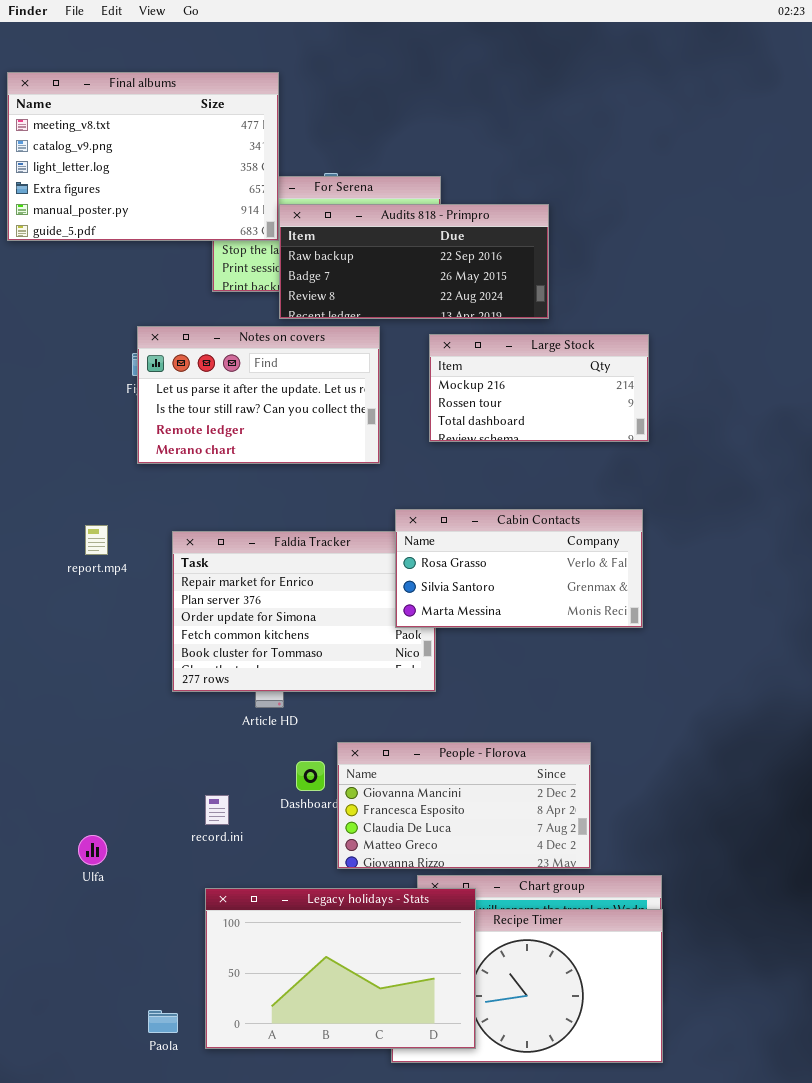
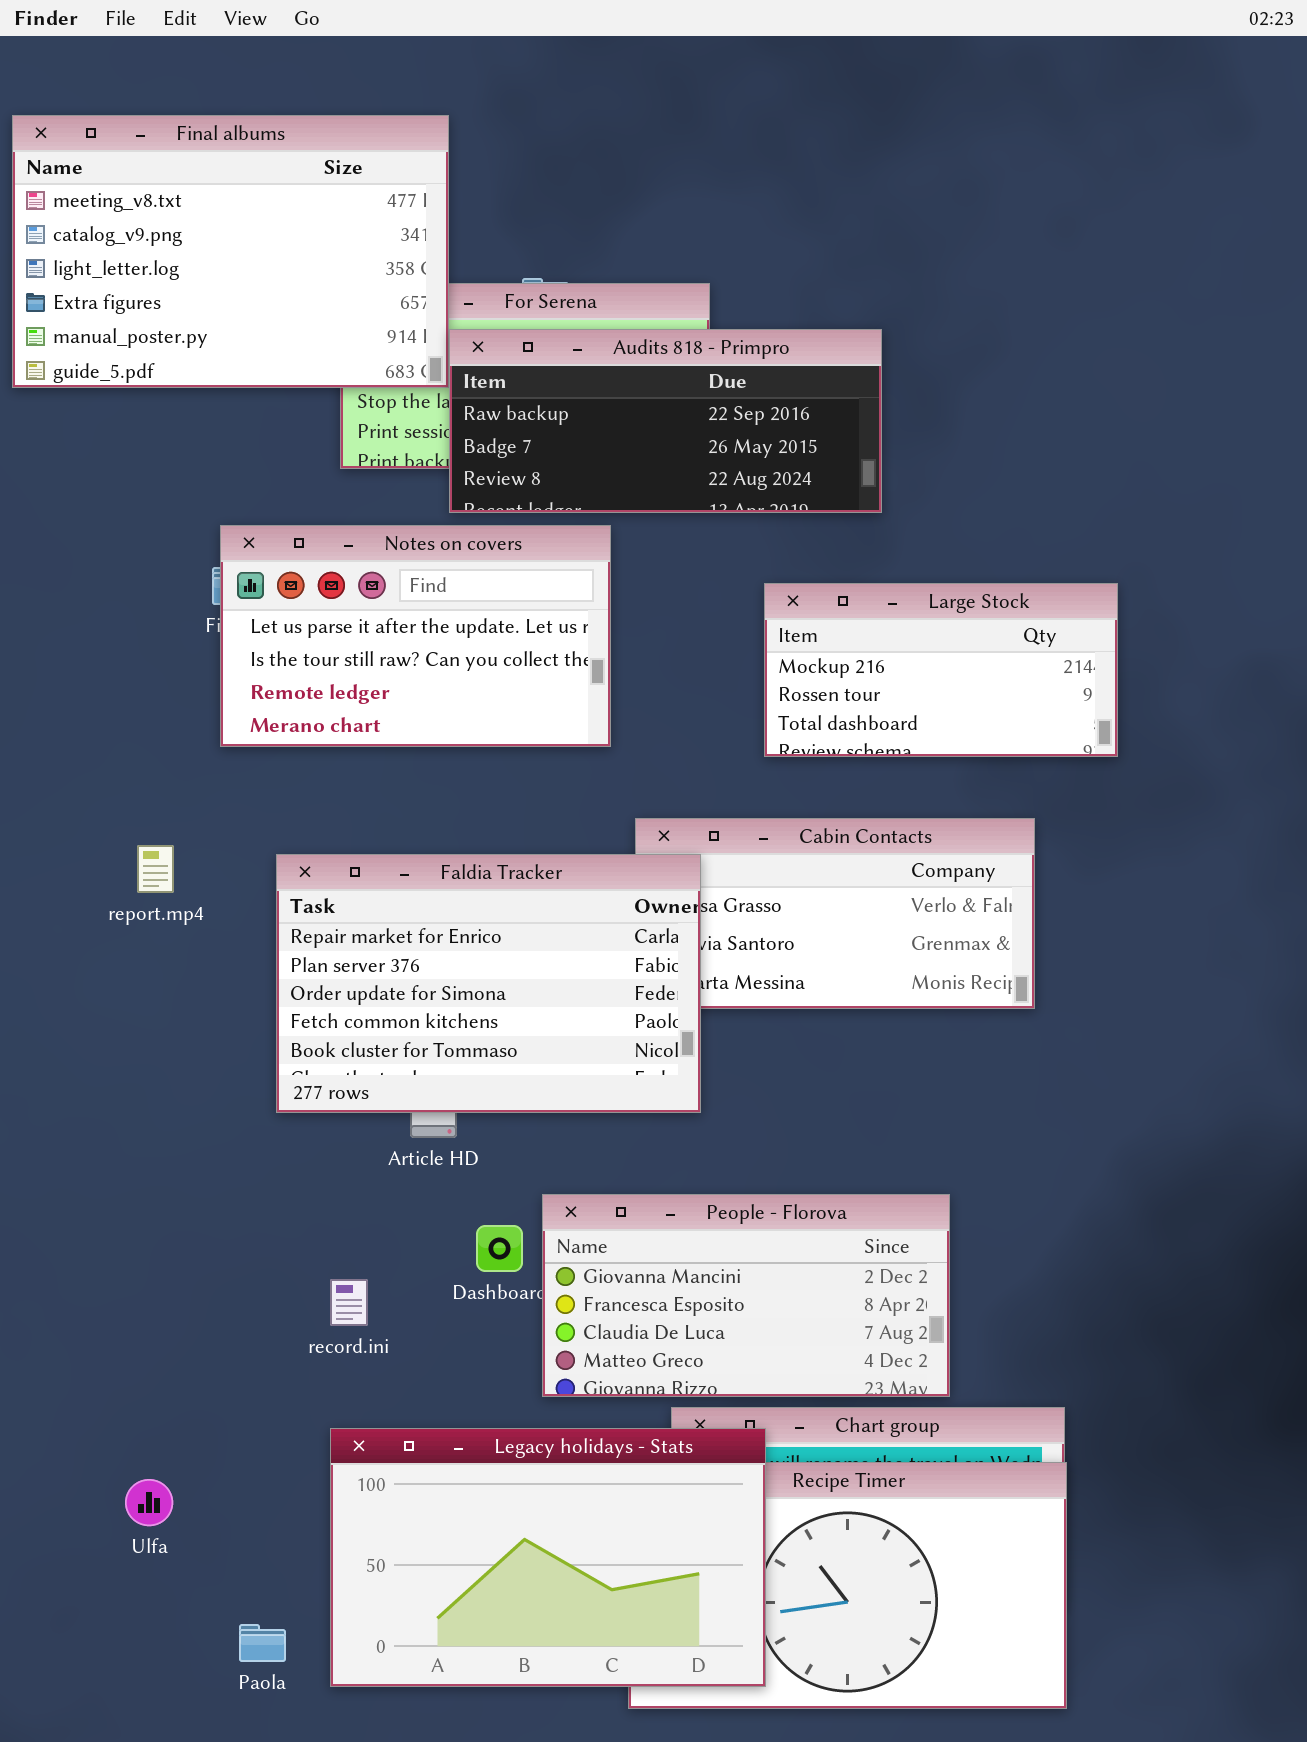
Large Stock: [429,334,649,442] -> [764,583,1118,757], moved
Faldia Tracker: [172,531,436,692] -> [276,854,701,1113], raised
Ulfa: [78,835,107,865] -> [125,1479,173,1526], moved

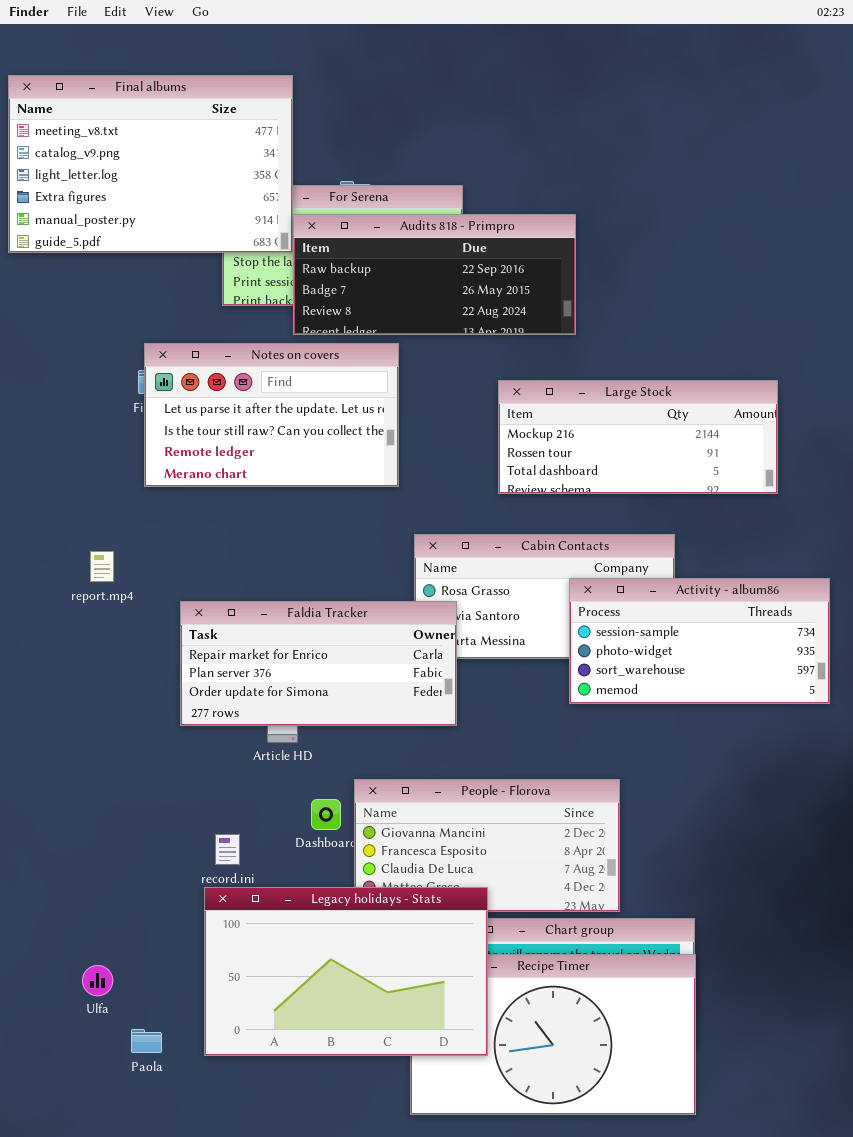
Large Stock: [764,583,1118,757] -> [498,380,778,494], resized
Faldia Tracker: [276,854,701,1113] -> [180,601,457,726], resized
Activity - album86: none -> [569,578,830,704], opened
Legacy holidays - Stats: [330,1428,766,1687] -> [204,887,488,1056], moved
Paola: [239,1624,286,1662] -> [131,1029,162,1053], moved

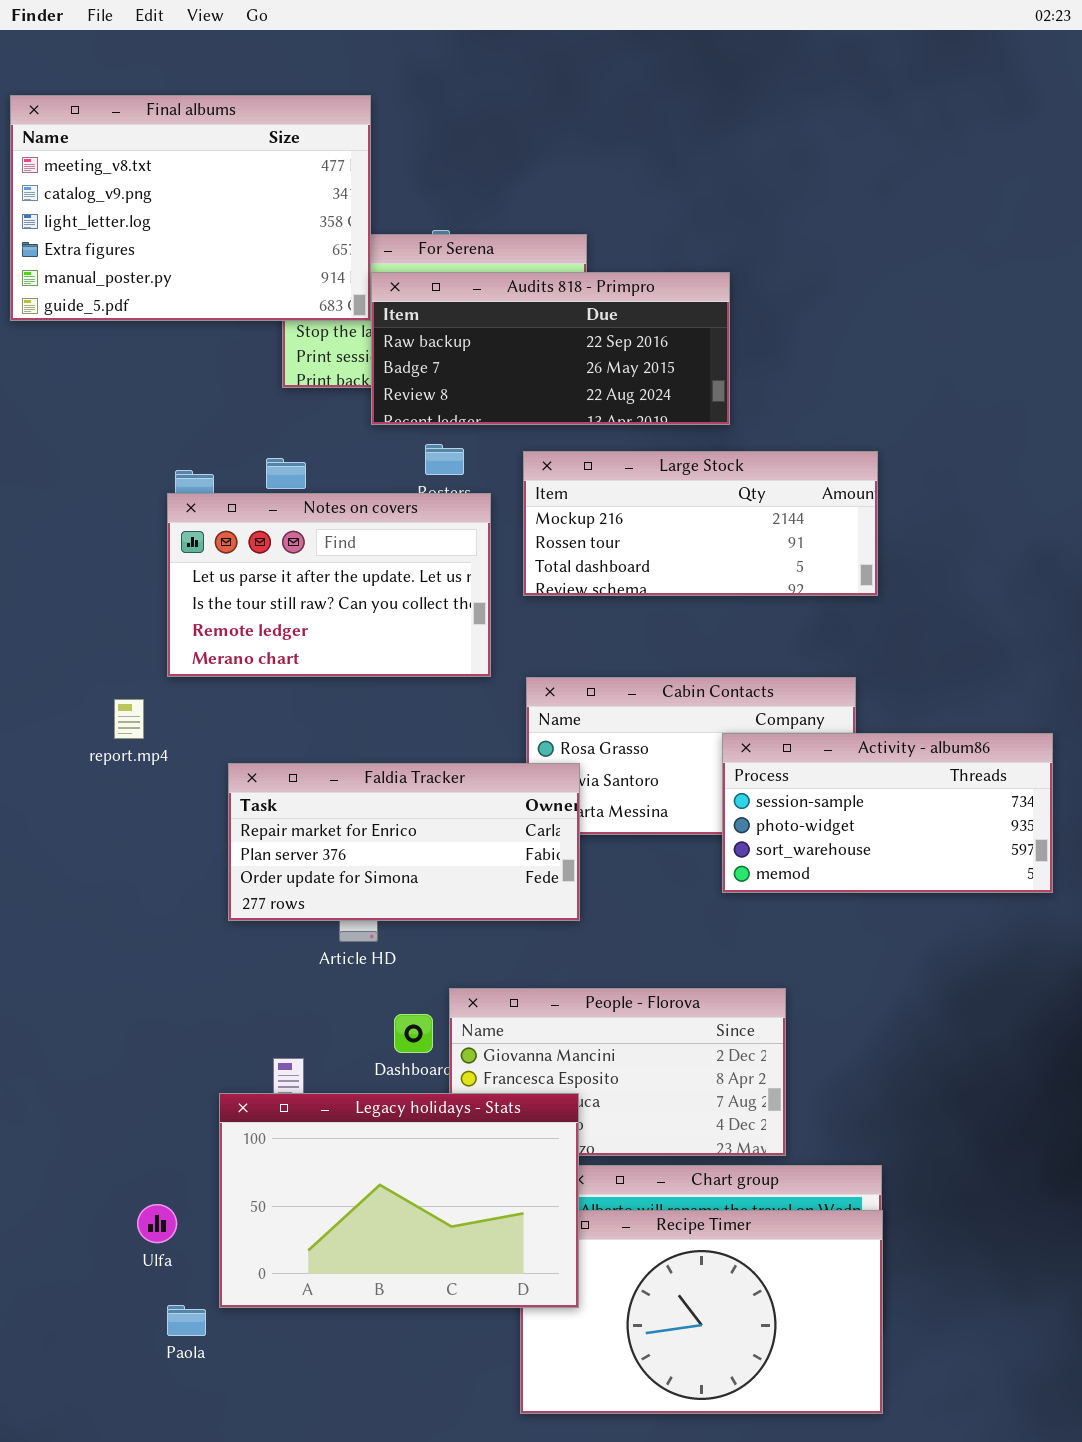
Notes on covers: [144,343,399,487] -> [167,493,491,677], moved
Large Stock: [498,380,778,494] -> [523,451,878,596], moved
Legacy holidays - Stats: [204,887,488,1056] -> [219,1093,579,1308], moved
Ulfa: [82,965,113,996] -> [137,1204,177,1243], moved

